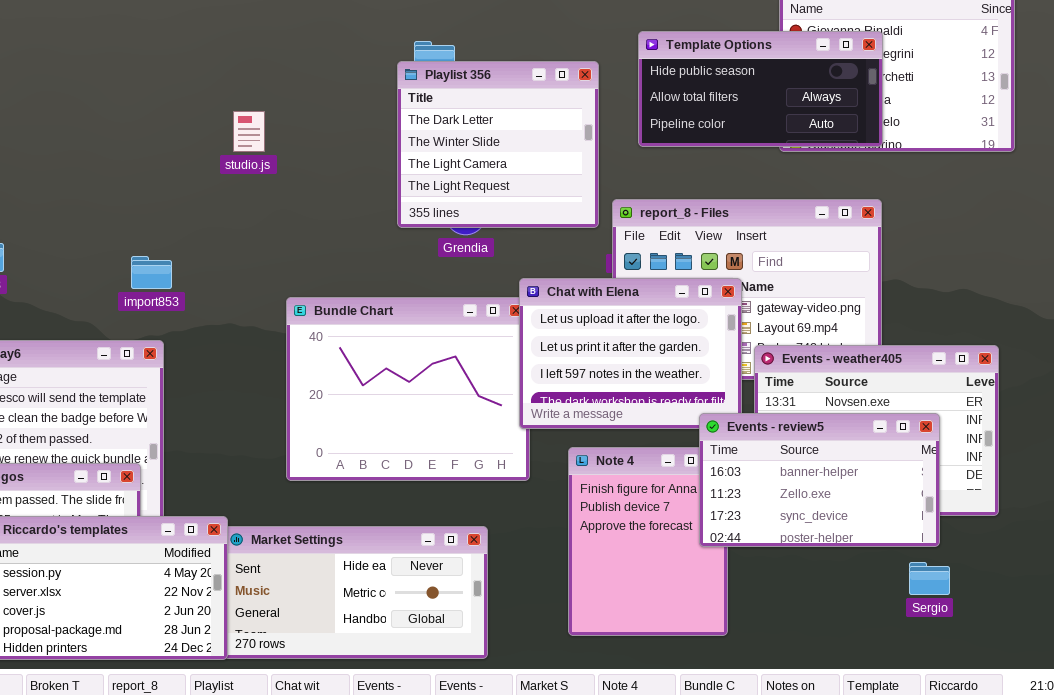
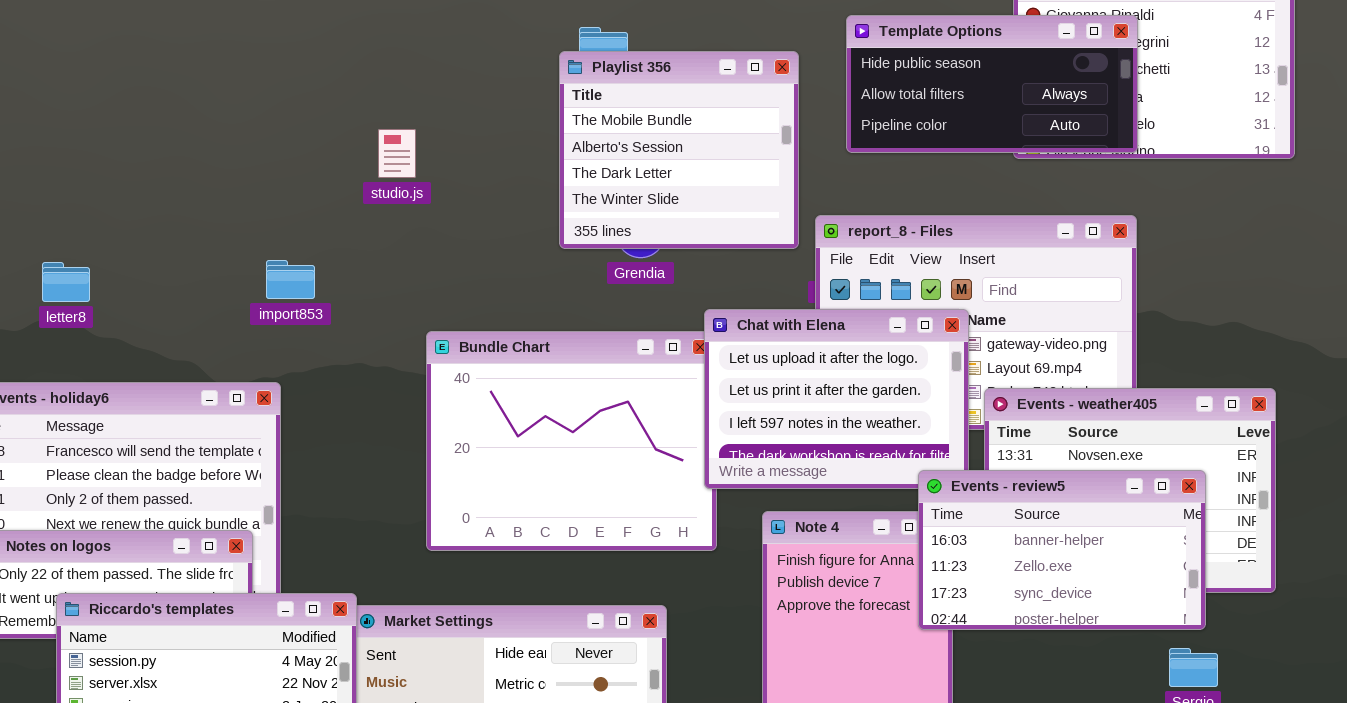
Playlist 356: [397,61,599,228] -> [559,51,799,249], scrolled up 2 rows
studio.js: [233,111,265,152] -> [378,129,416,178], moved
import853: [131,256,172,289] -> [266,260,315,299], moved

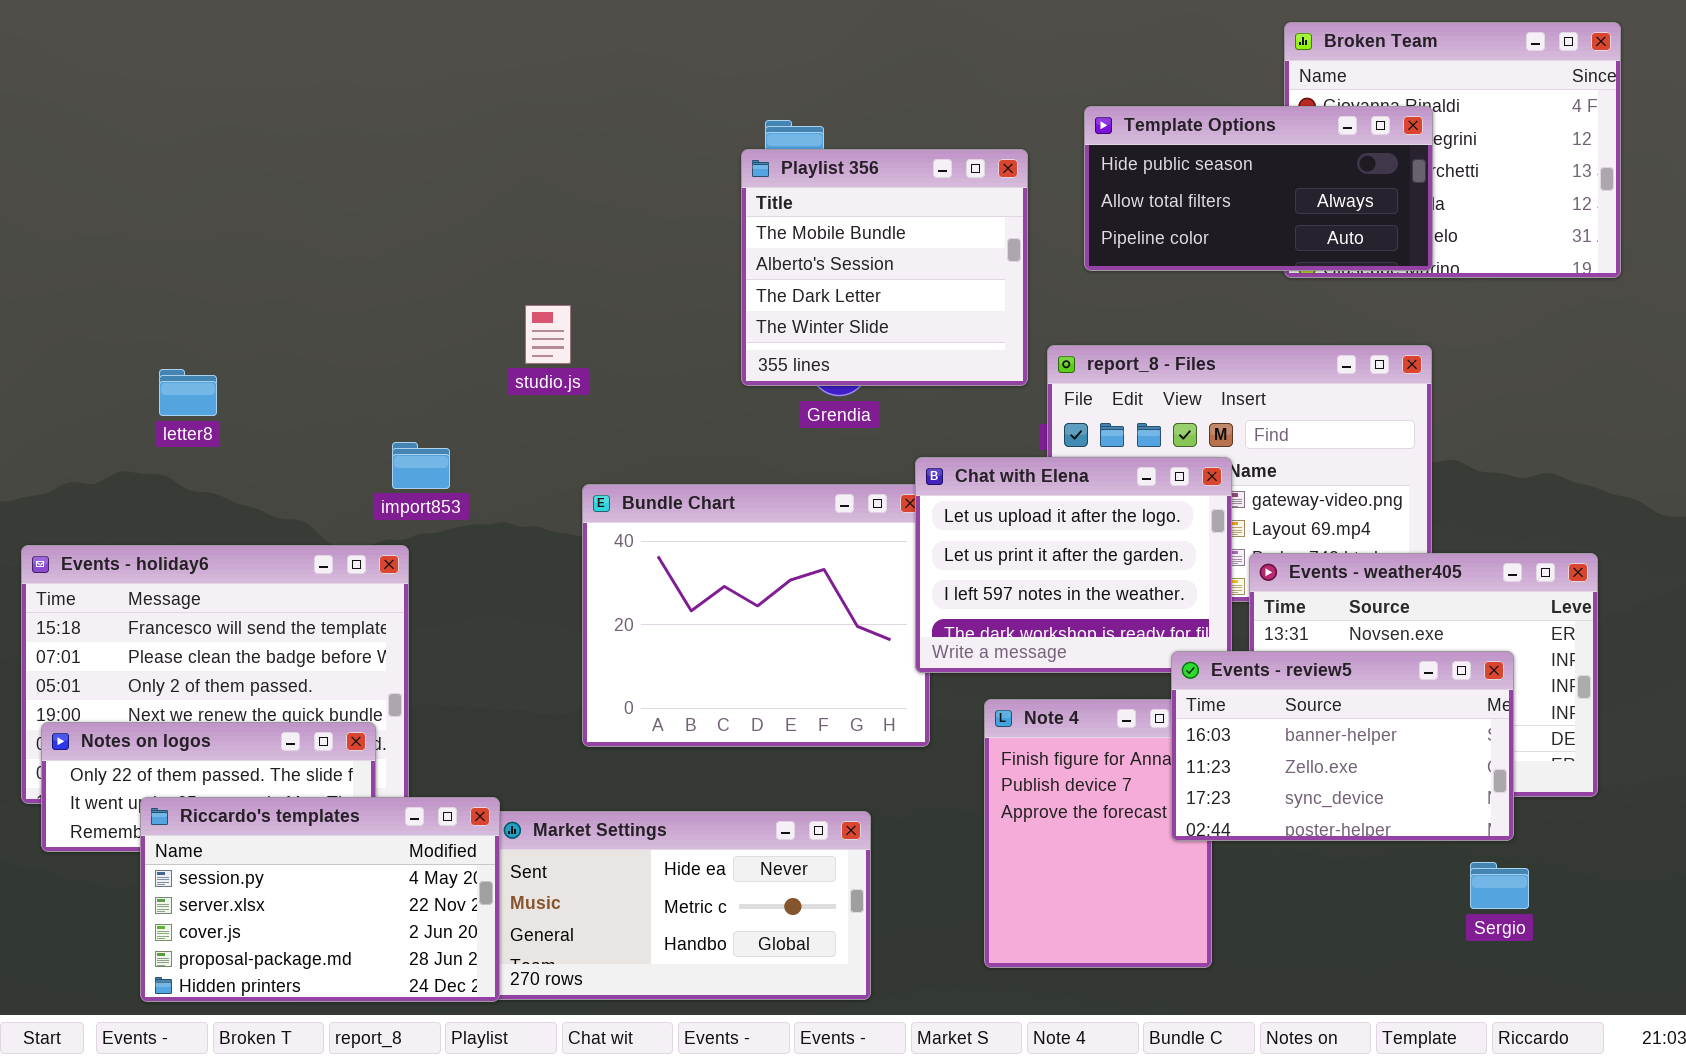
studio.js: [378,129,416,178] -> [525,305,571,364], moved
import853: [266,260,315,299] -> [392,442,450,489], moved
letter8: [42,262,90,302] -> [159,369,217,416], moved

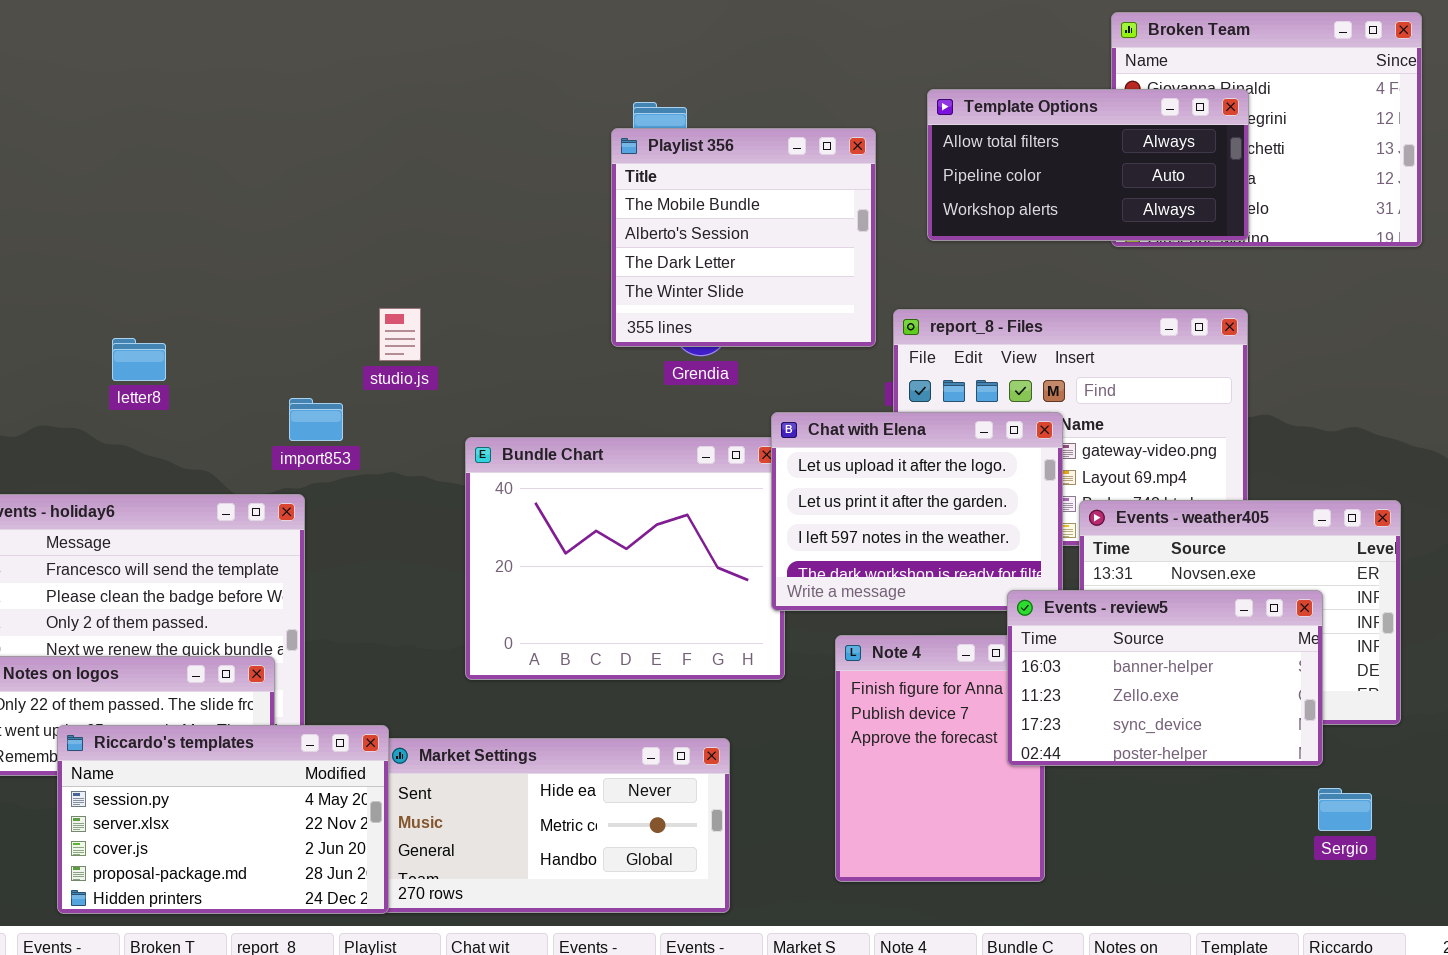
Template Options: [1084,106,1433,271] -> [927,89,1249,241], scrolled down 1 row
studio.js: [525,305,571,364] -> [379,308,421,361], moved
letter8: [159,369,217,416] -> [112,338,166,381], moved
Sergio: [1470,862,1529,909] -> [1318,788,1372,831], moved

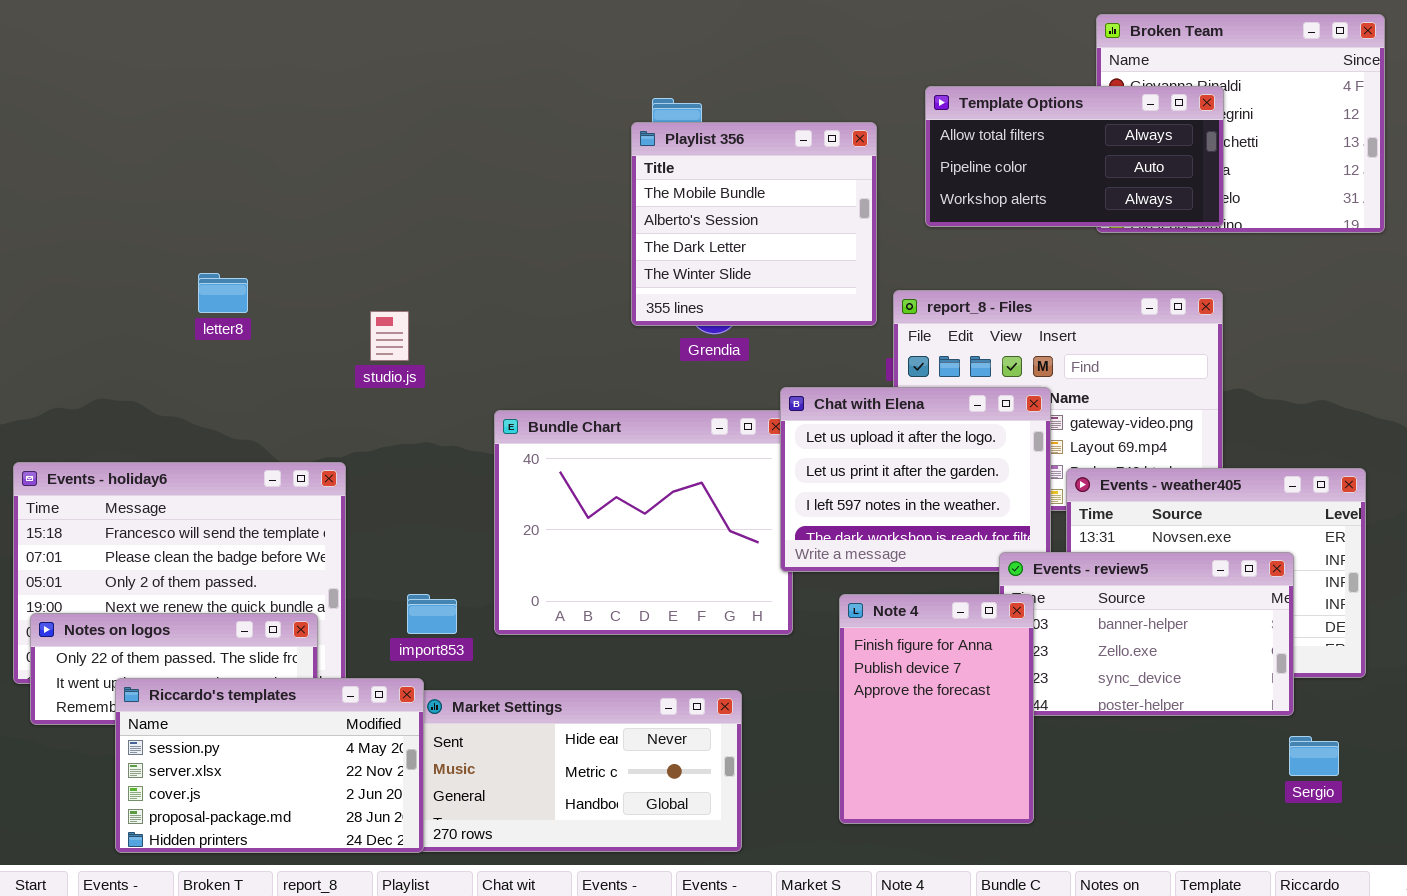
studio.js: [379,308,421,361] -> [370,311,409,361], moved
letter8: [112,338,166,381] -> [198,273,248,313], moved
import853: [289,398,343,441] -> [407,594,457,634], moved
Note 4: [835,635,1045,882] -> [839,594,1034,824], raised

